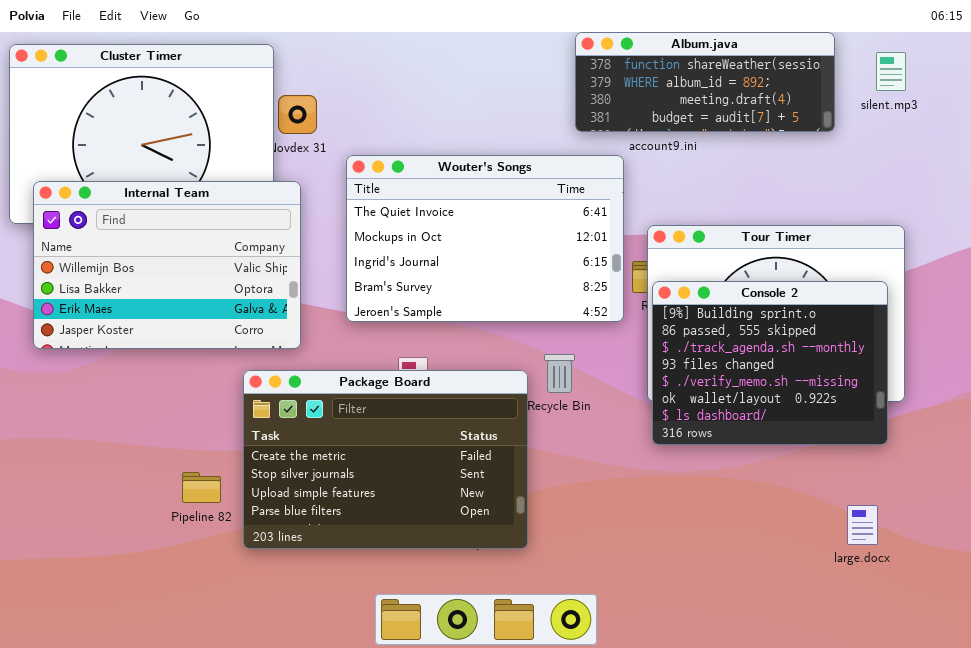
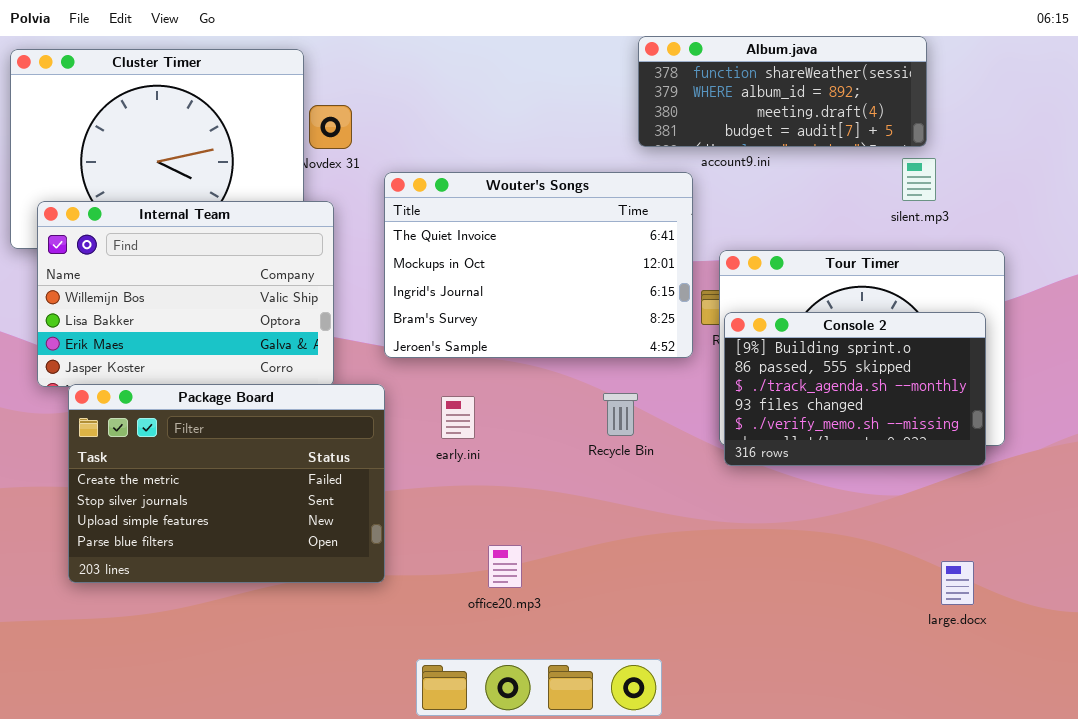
silent.mp3: [876,52,906,91] -> [902,158,936,201], moved
Console 2: [652,281,888,445] -> [724,312,986,466], resized
Package Board: [243,370,528,549] -> [68,384,385,583], moved

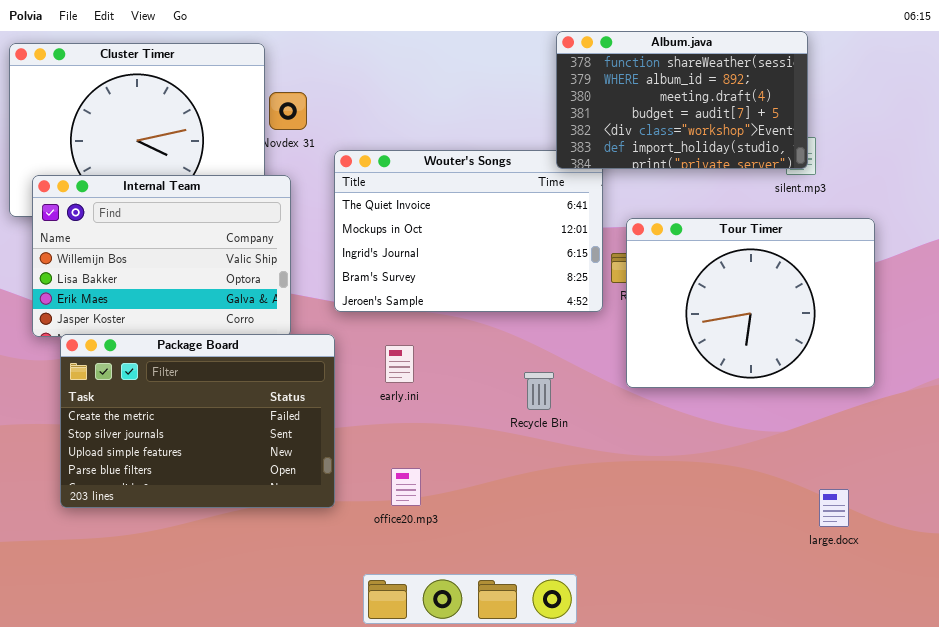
Album.java: [638,36,927,147] -> [556,31,808,169], resized
Console 2: [724,312,986,466] -> none, closed
Recycle Bin: [603,393,638,436] -> [524,372,554,410], moved
office20.mp3: [488,545,522,588] -> [391,468,421,506], moved

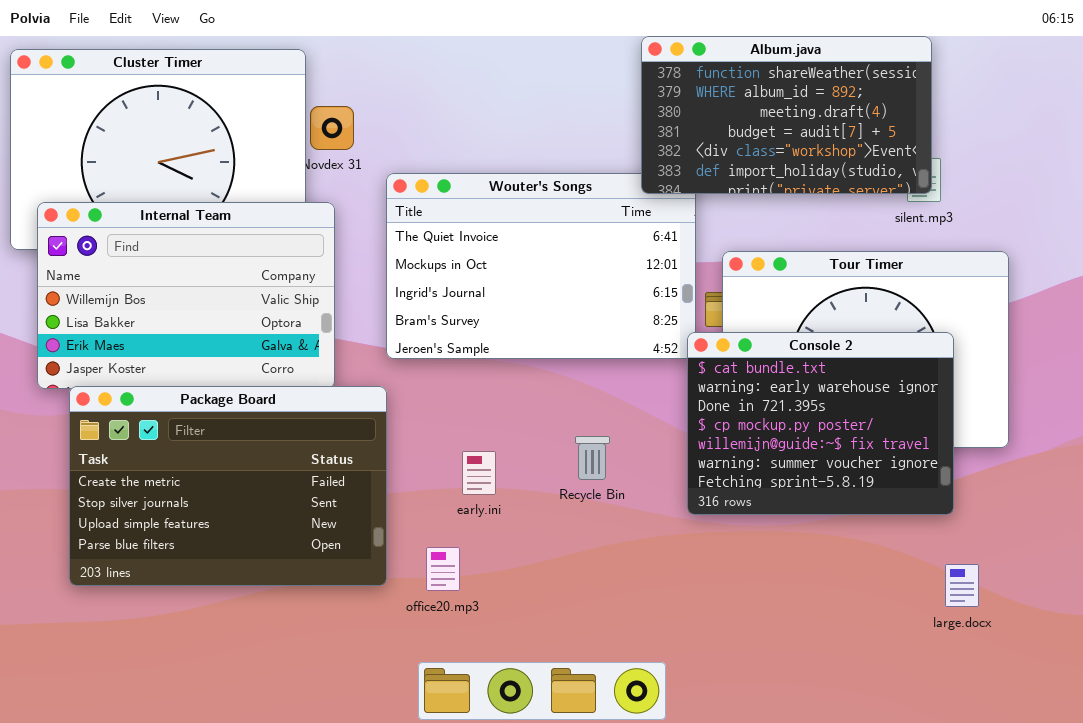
Console 2: none -> [687,332,954,515], opened
early.ini: [385,345,414,383] -> [462,451,496,495], moved
Recycle Bin: [524,372,554,410] -> [575,436,610,480], moved
office20.mp3: [391,468,421,506] -> [426,547,460,591], moved

